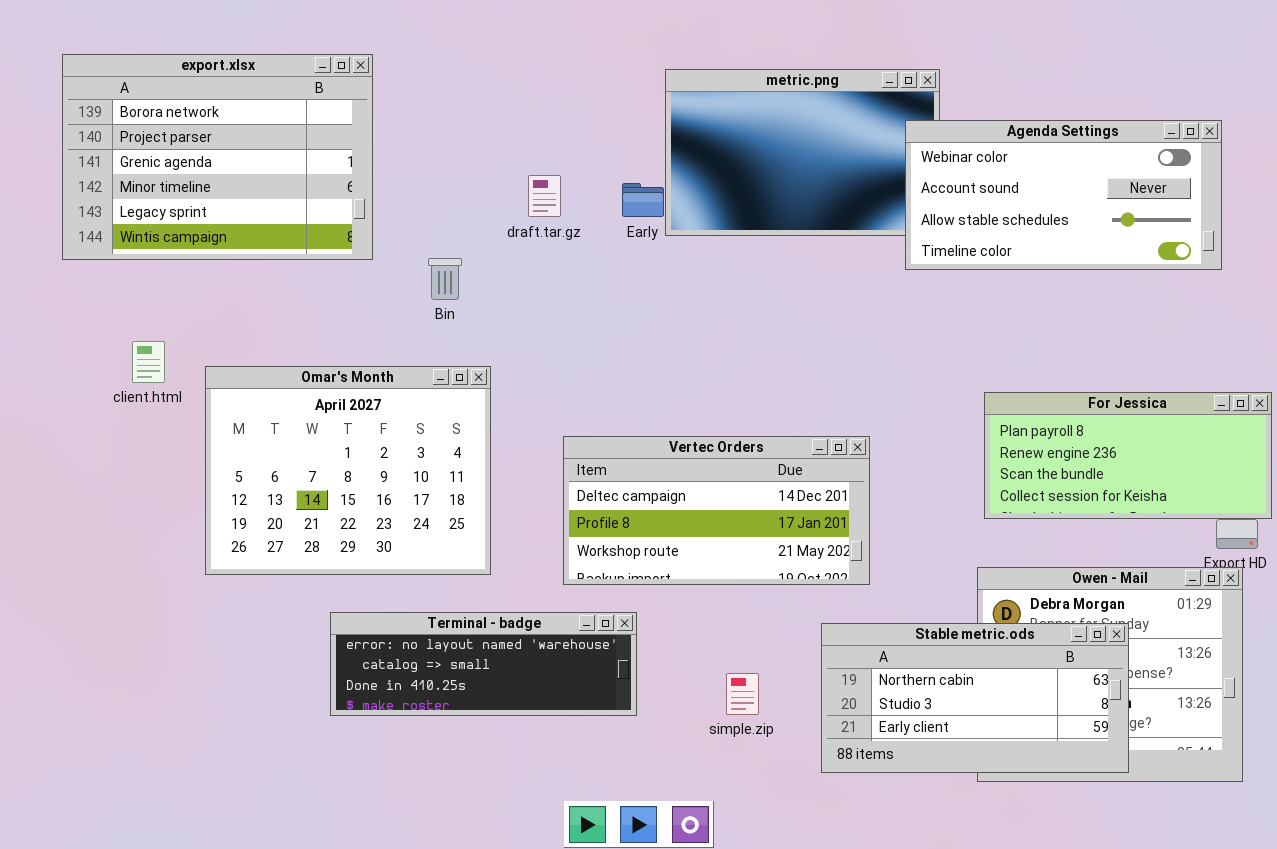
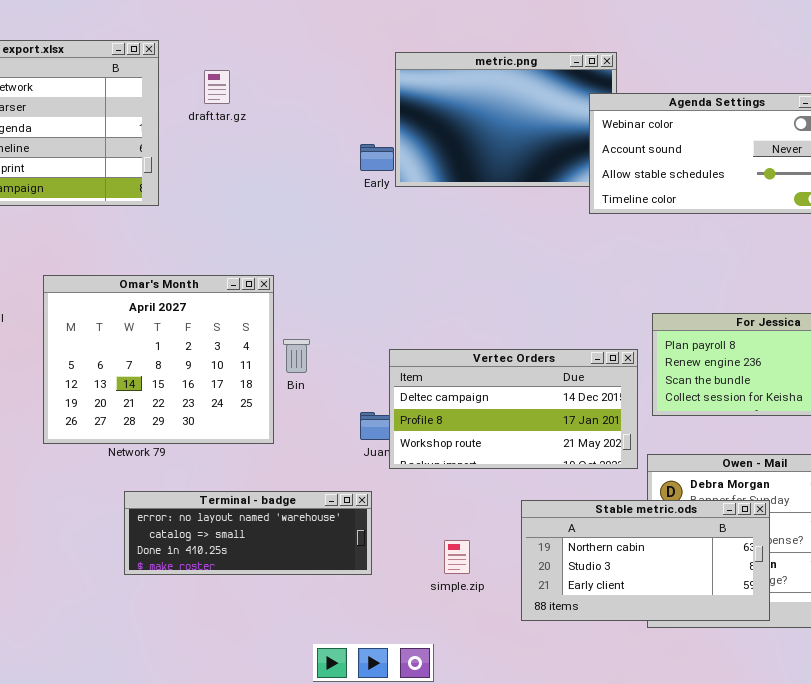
draft.tar.gz: [528,175,561,217] -> [204,70,230,104], moved
Bin: [428,258,462,300] -> [283,339,310,373], moved
Omar's Month: [205,366,491,575] -> [43,275,274,444], moved
Vertec Orders: [563,436,870,585] -> [389,349,638,469], moved

